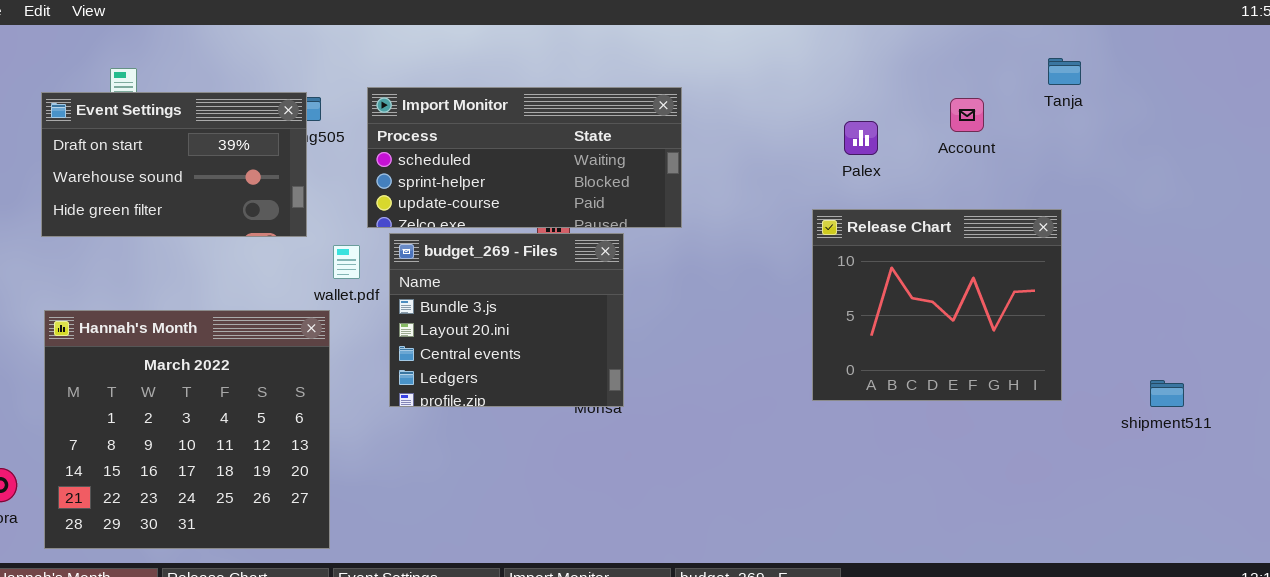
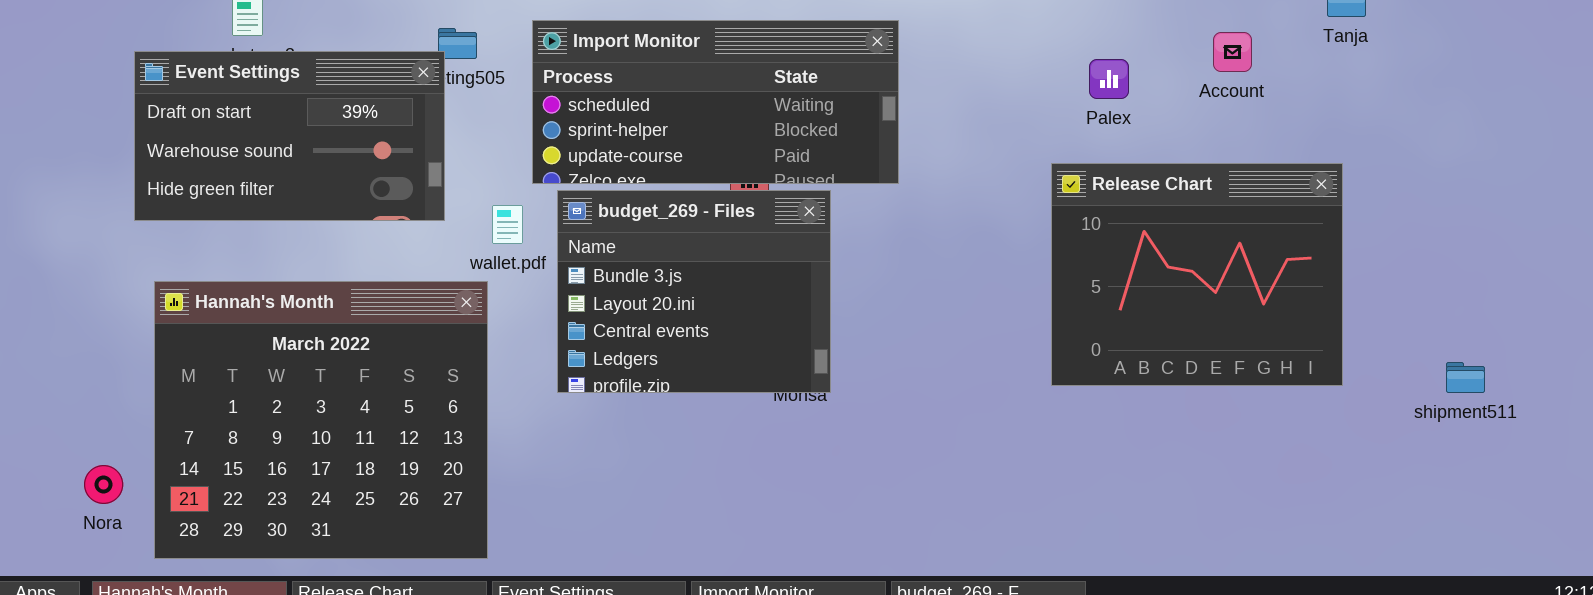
Event Settings: [41,92,307,237] -> [134,51,445,221], moved

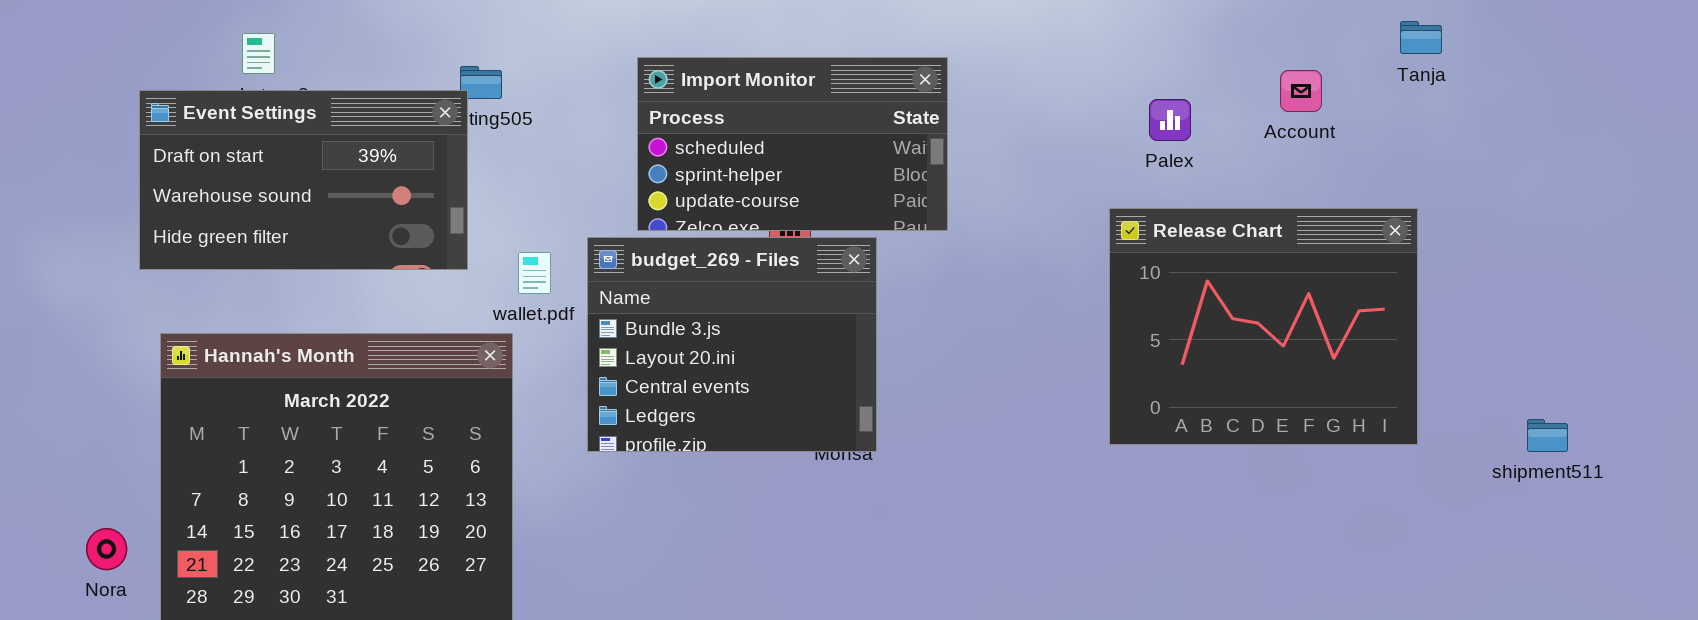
Import Monitor: [532,20,899,184] -> [637,57,948,231], resized

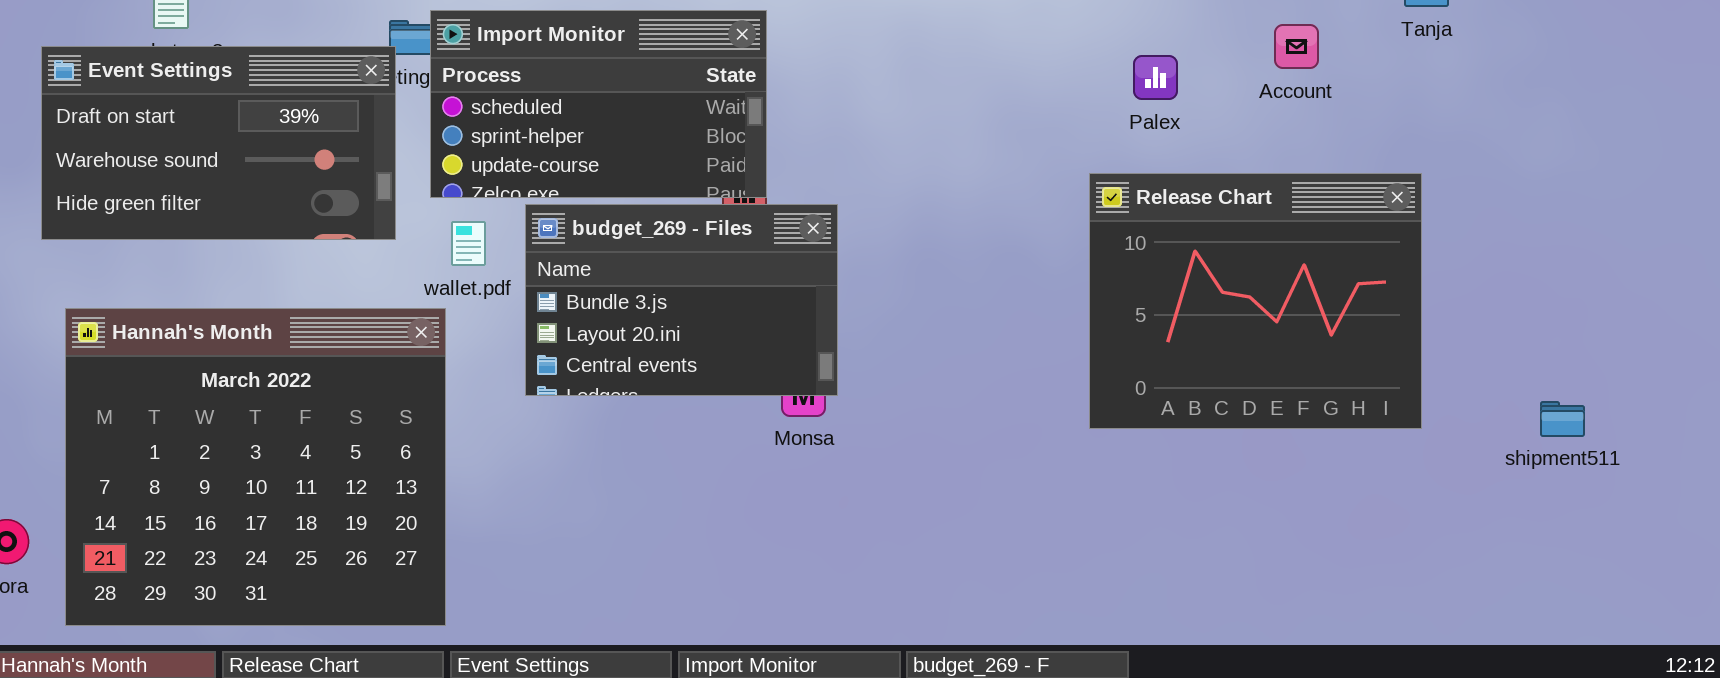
Import Monitor: [637,57,948,231] -> [430,10,767,198], moved
budget_269 - Files: [587,237,877,452] -> [525,204,838,396], resized

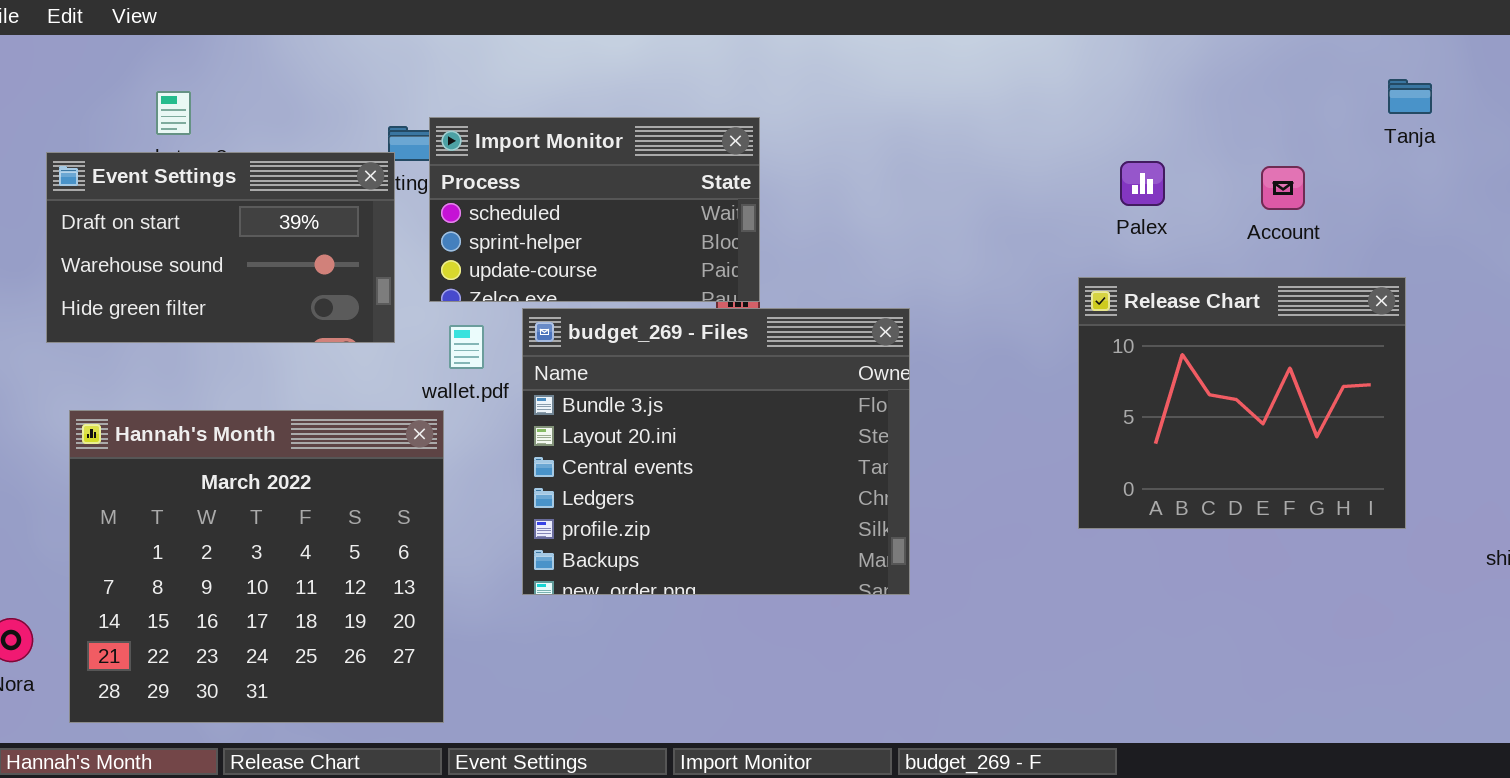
Account: [1274,24,1319,69] -> [1261,166,1305,210], moved
budget_269 - Files: [525,204,838,396] -> [522,308,910,595], resized

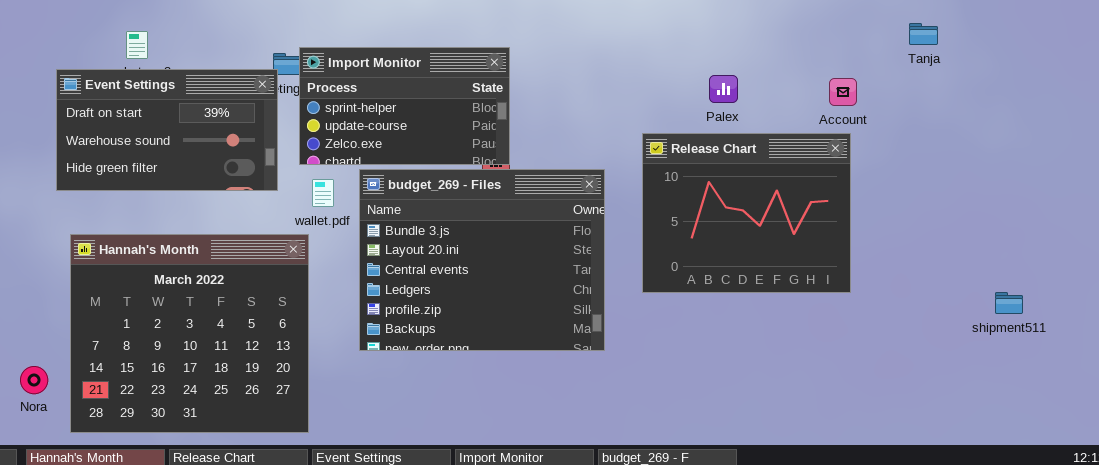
Import Monitor: [429,117,760,302] -> [299,47,510,165], scrolled down 1 row
Palex: [1120,161,1165,206] -> [709,75,738,103], moved
Release Chart: [1078,277,1406,529] -> [642,133,851,293], moved

